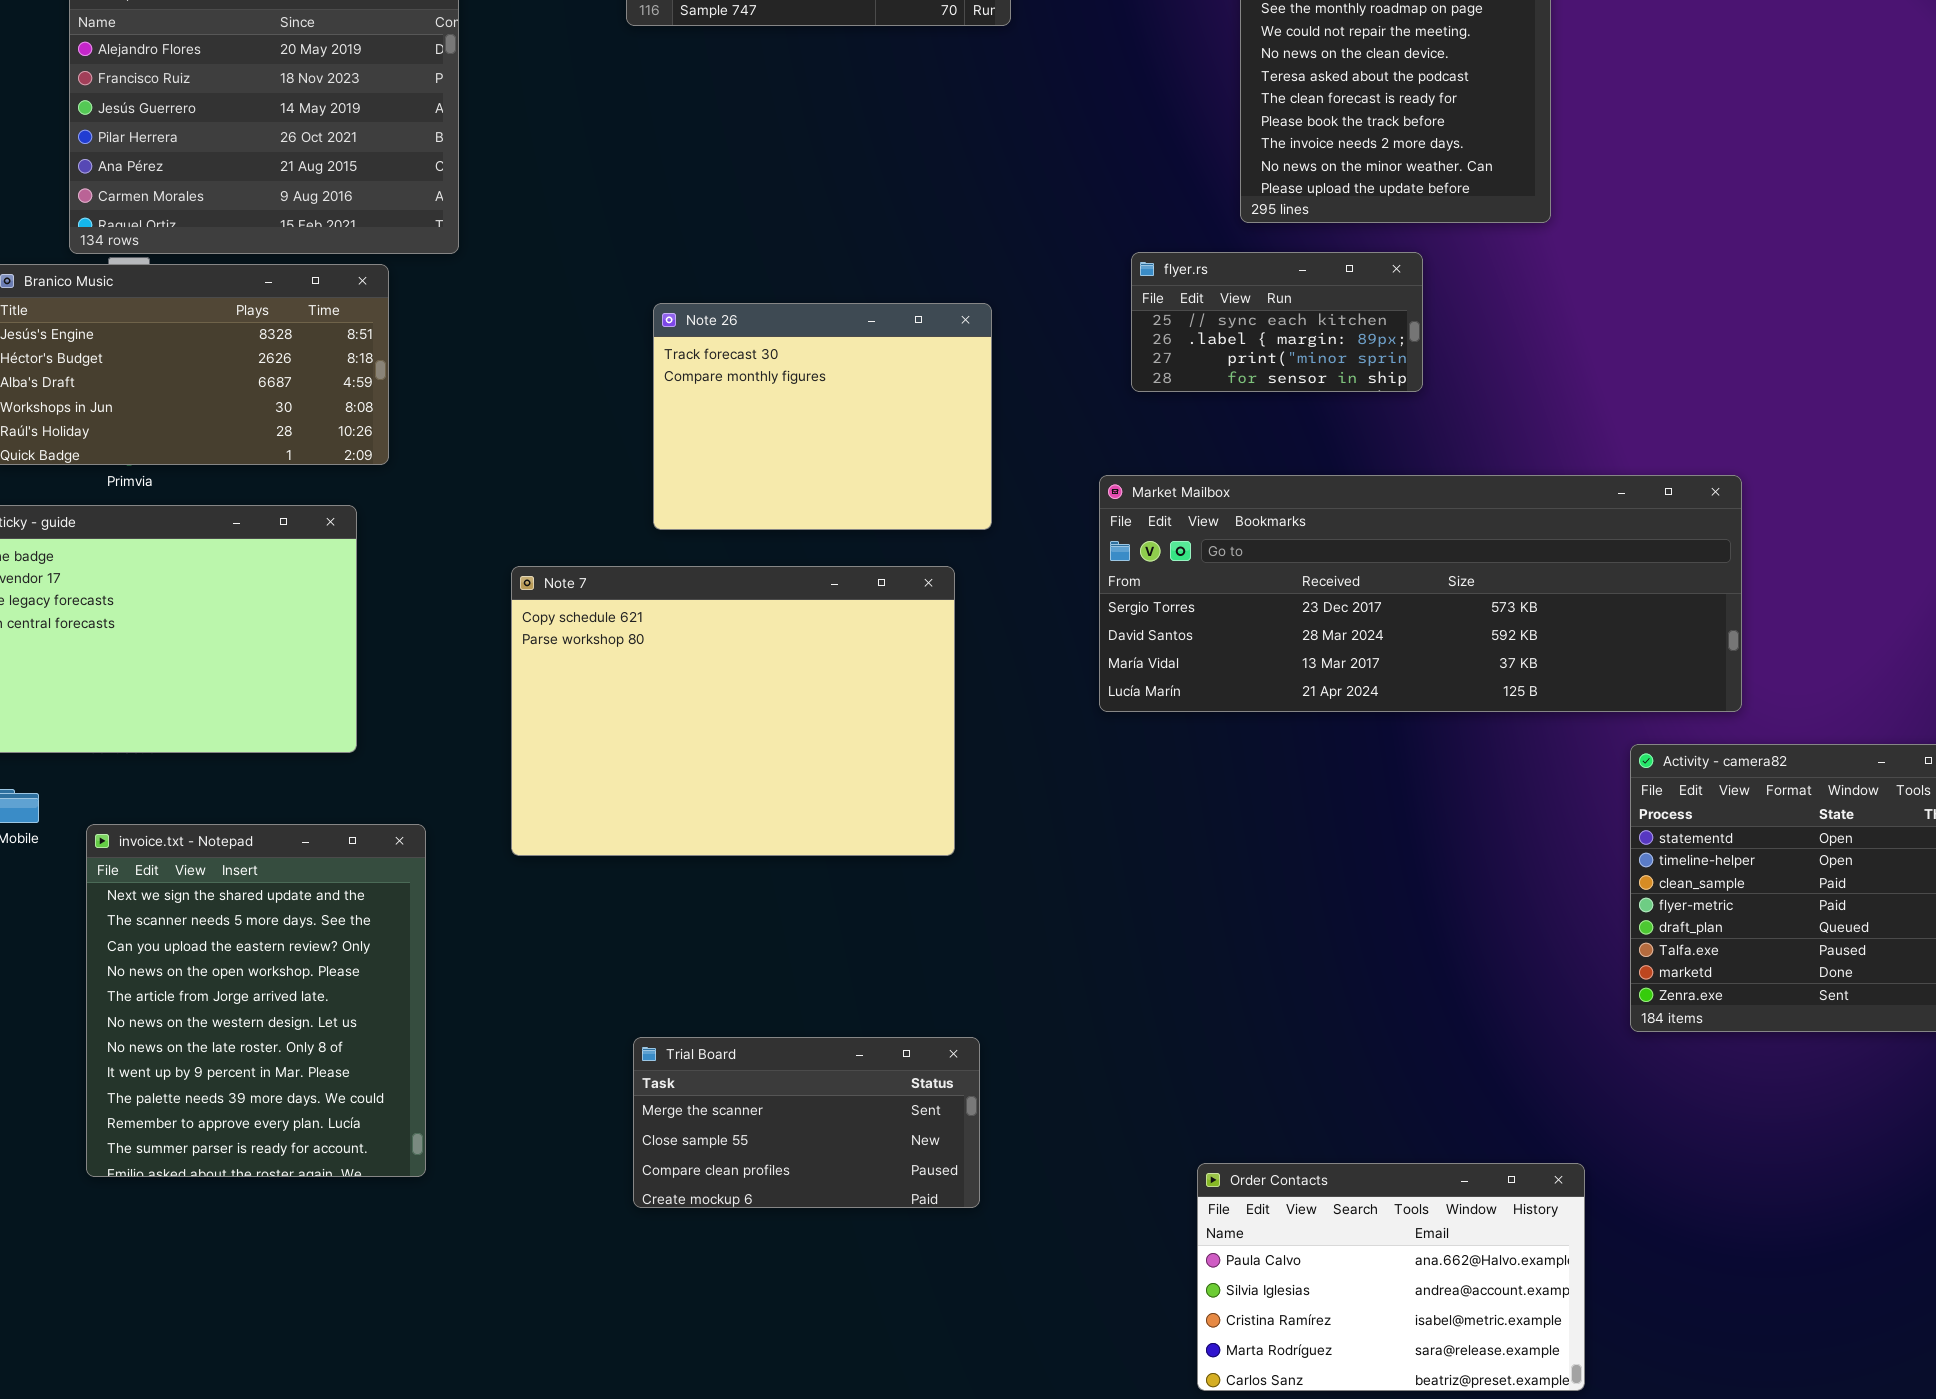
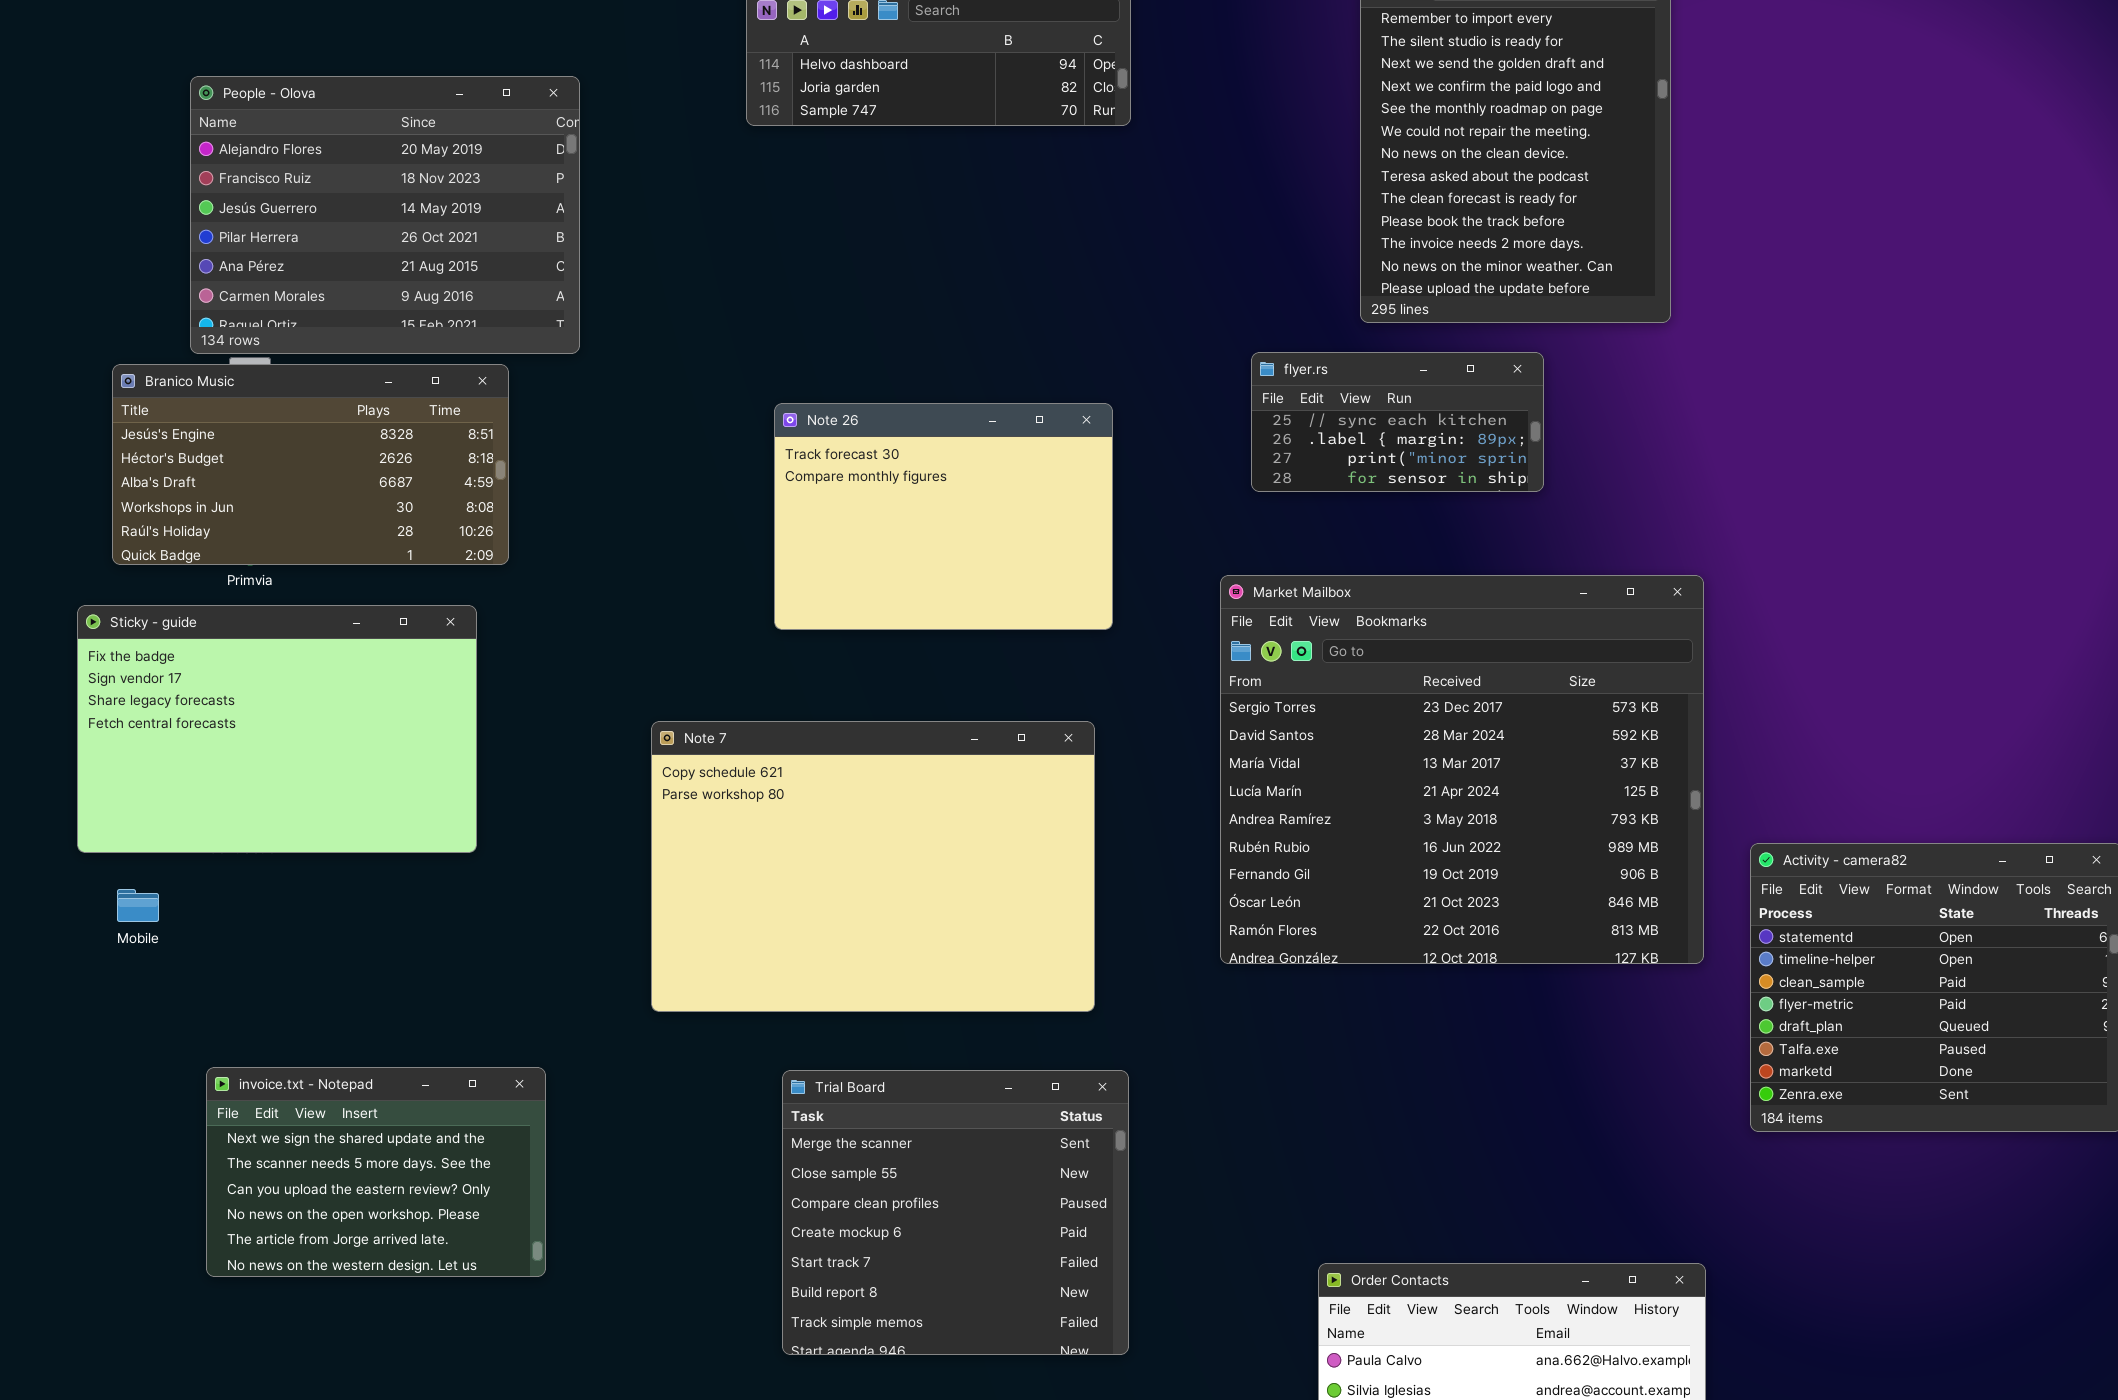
Market Mailbox: [1099,475,1742,712] -> [1220,575,1704,964], resized
Note 7: [511,566,955,856] -> [651,721,1095,1012], moved
invoice.txt - Notepad: [86,824,426,1177] -> [206,1067,546,1277], resized
Trial Board: [633,1037,980,1208] -> [782,1070,1129,1355], moved, resized

